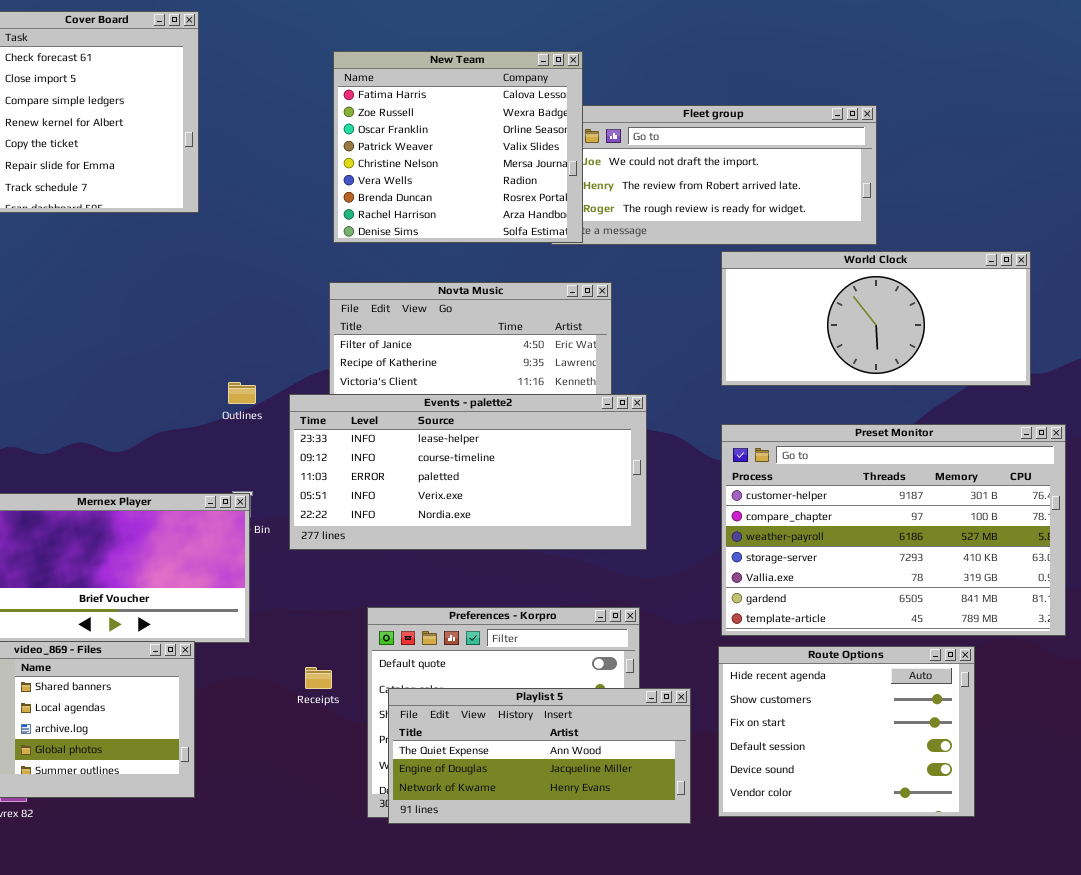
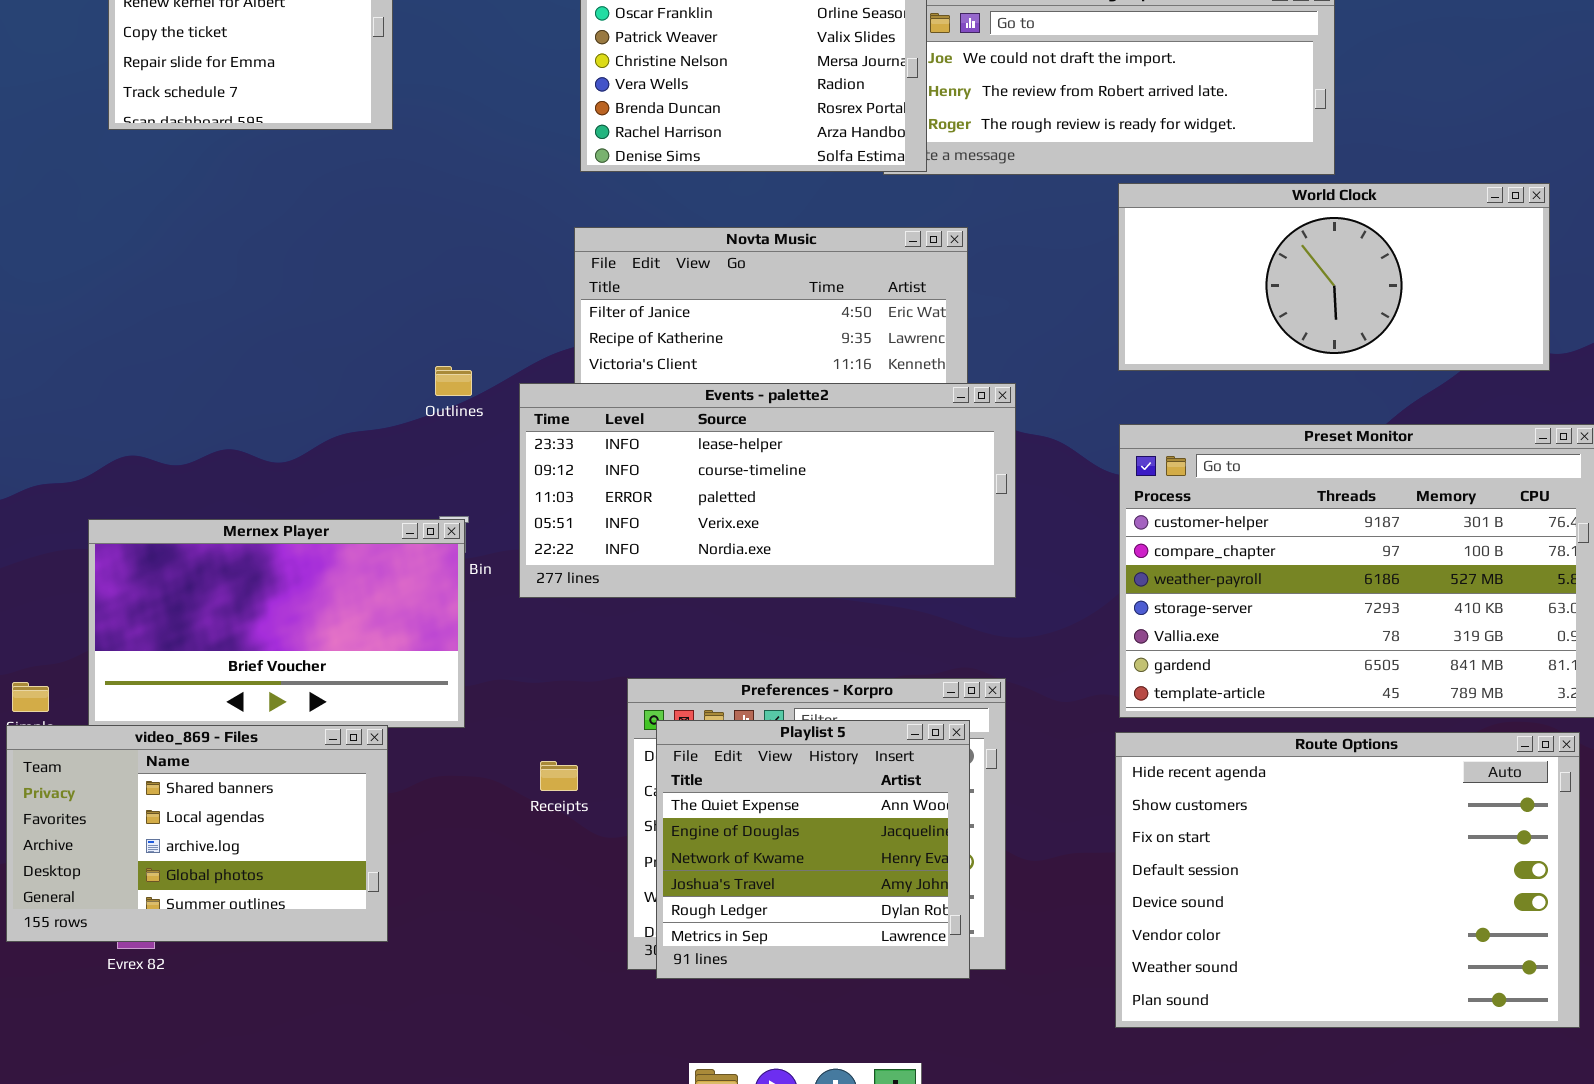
Route Options: [718,646,975,817] -> [1115,732,1580,1028], resized
Playlist 5: [388,688,691,824] -> [656,720,970,979], resized

